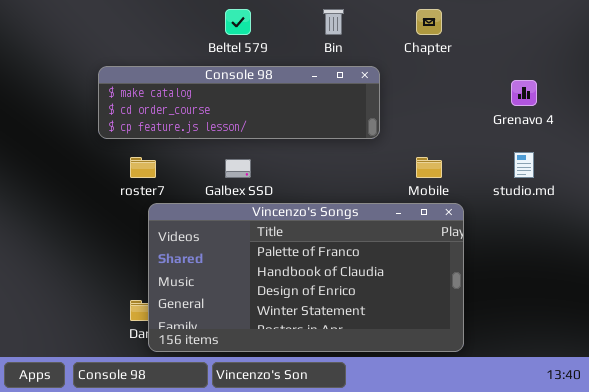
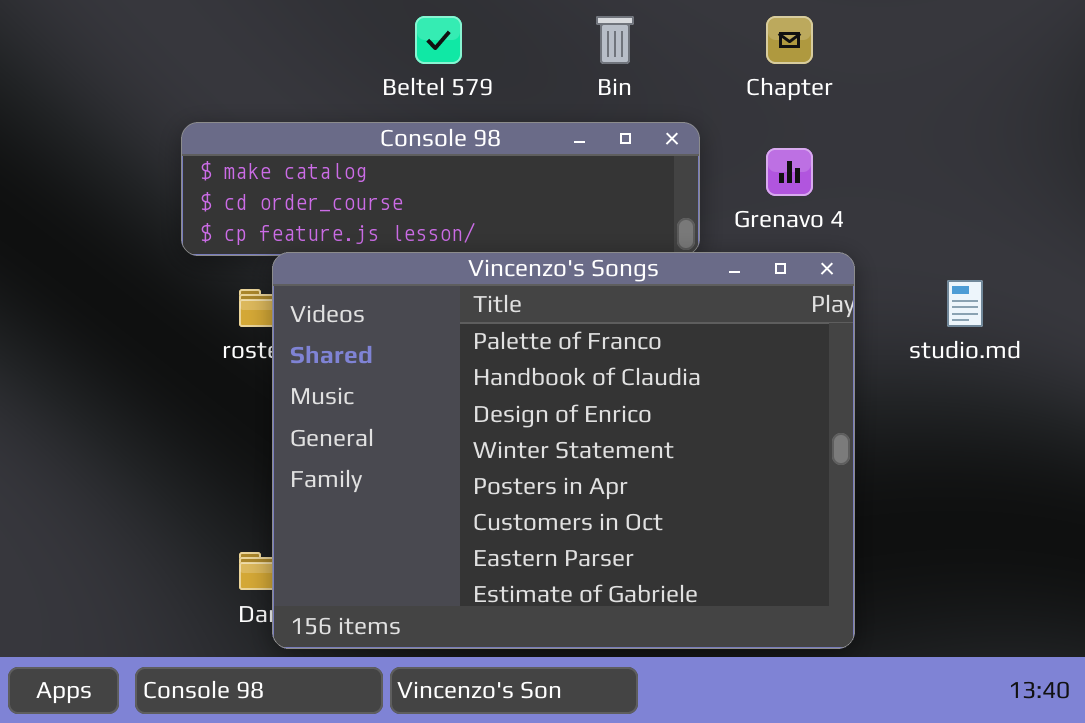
Grenavo 4: [511,80,537,106] -> [766,148,813,196], moved
Vincenzo's Songs: [148,203,464,352] -> [272,252,855,649], resized

